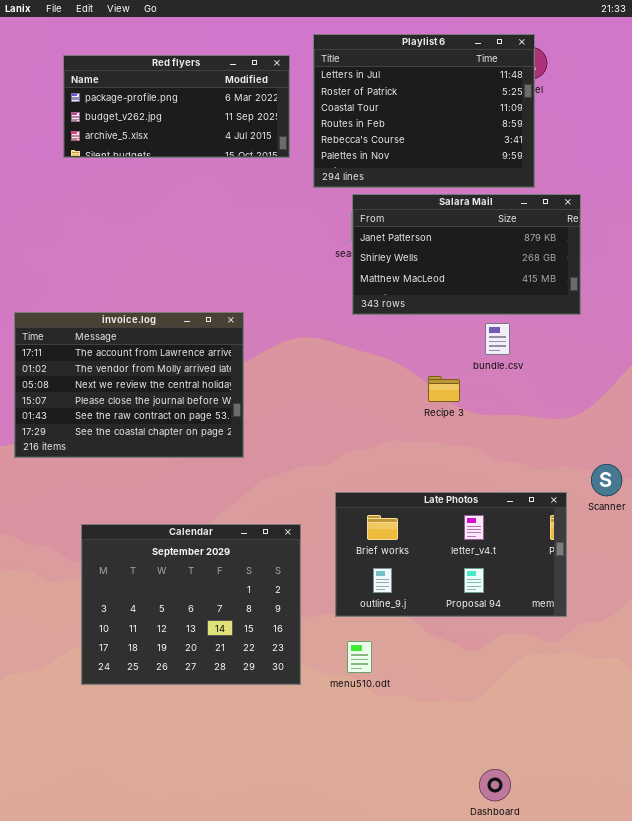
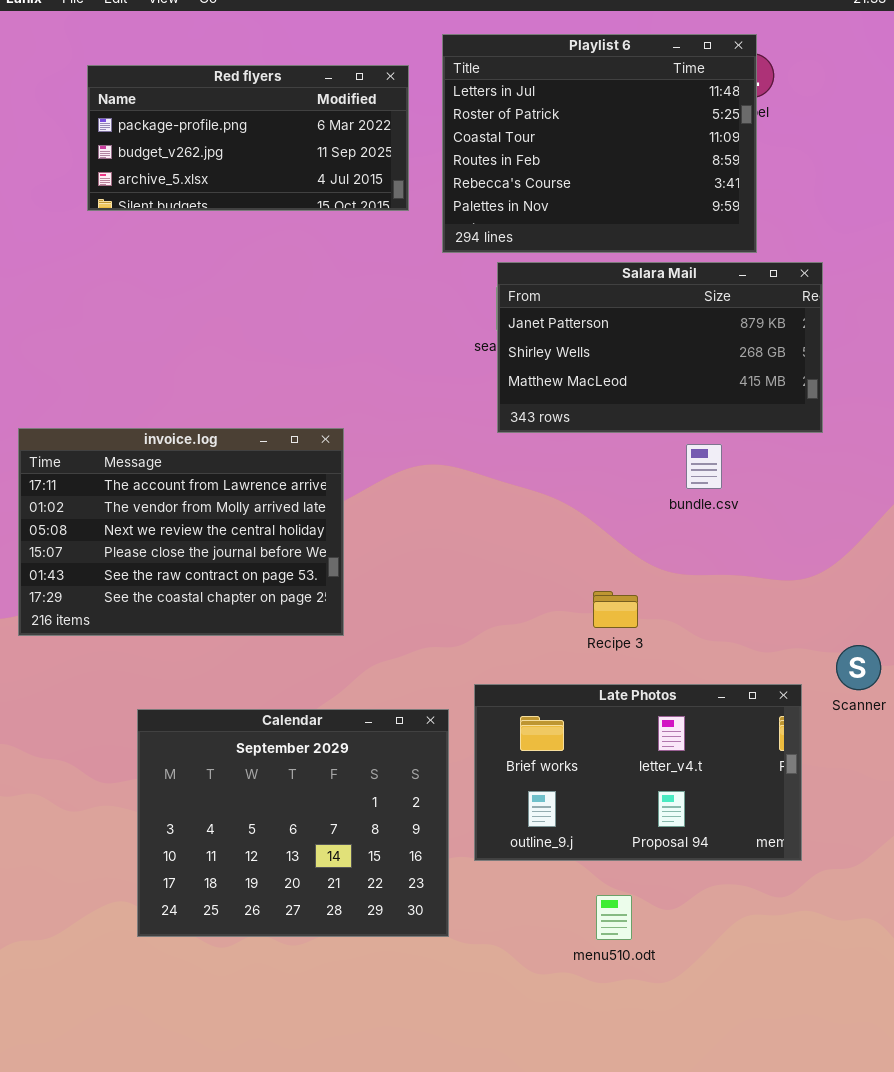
Recipe 3: [428,376,460,402] -> [593,591,638,628], moved
Calendar: [81,524,301,685] -> [137,709,449,937], moved
menu510.odt: [347,641,372,673] -> [596,895,632,940], moved

